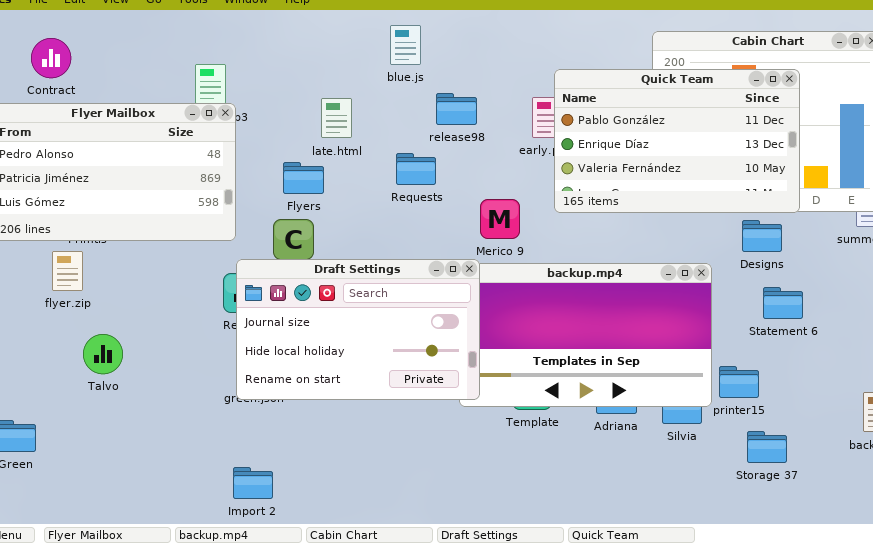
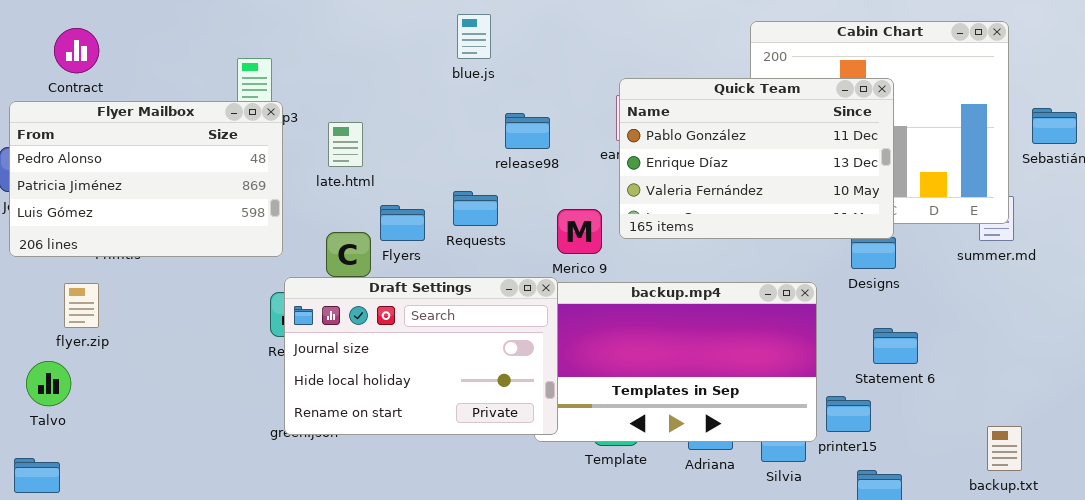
Quick Team: [554,69,800,213] -> [619,78,894,239], moved
release98: [436,93,477,125] -> [505,113,550,149], moved
late.html: [321,98,352,138] -> [328,122,363,167], moved
Requests: [396,153,436,185] -> [453,191,498,226], moved
Flyers: [283,162,324,194] -> [380,205,425,241], moved
flyer.zip: [52,251,83,291] -> [64,283,99,328], moved
Statement 6: [763,287,803,319] -> [873,328,918,364], moved
Talvo: [83,334,123,374] -> [26,361,71,406], moved

